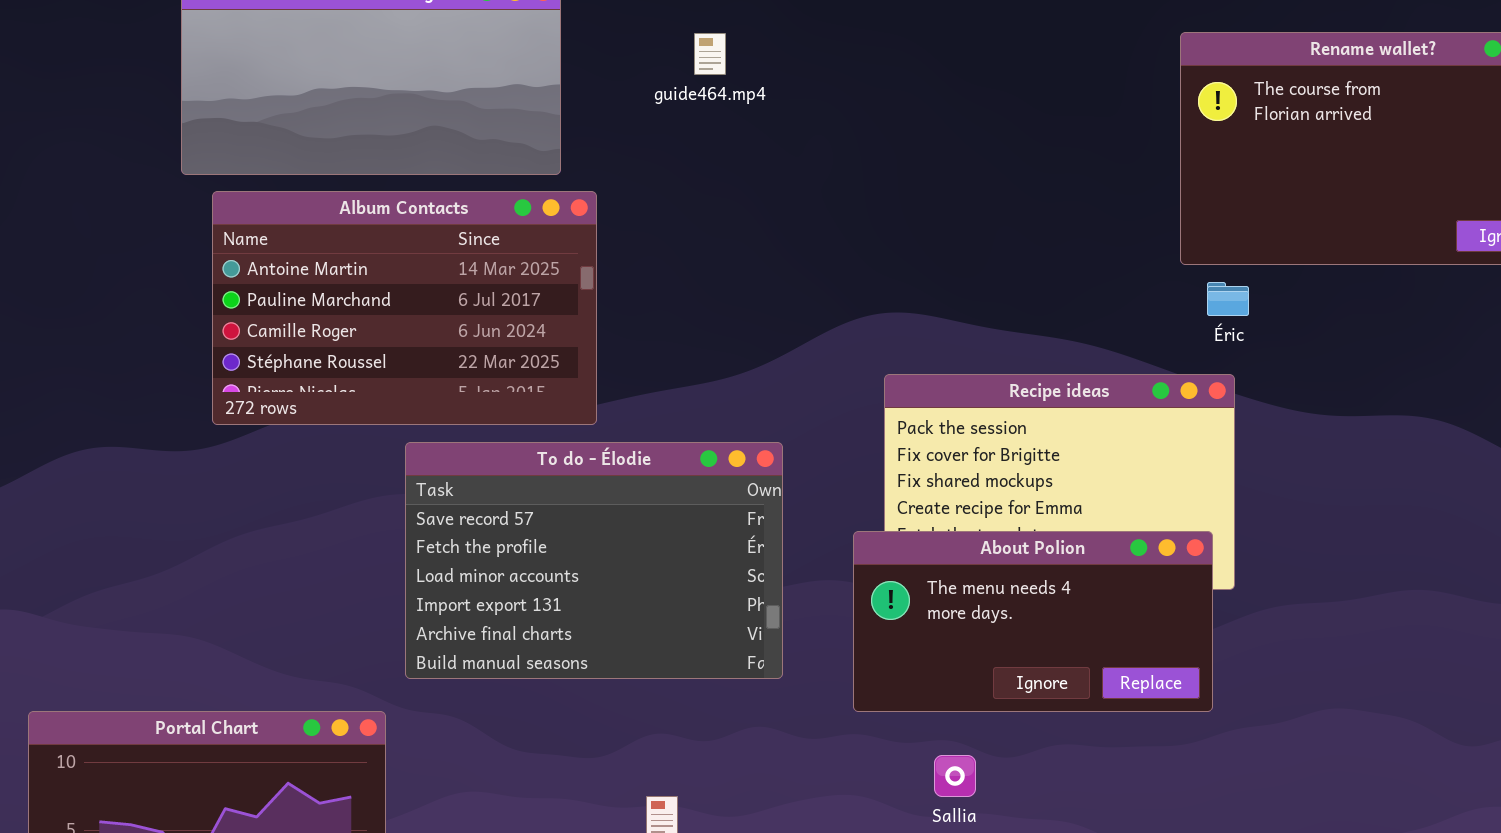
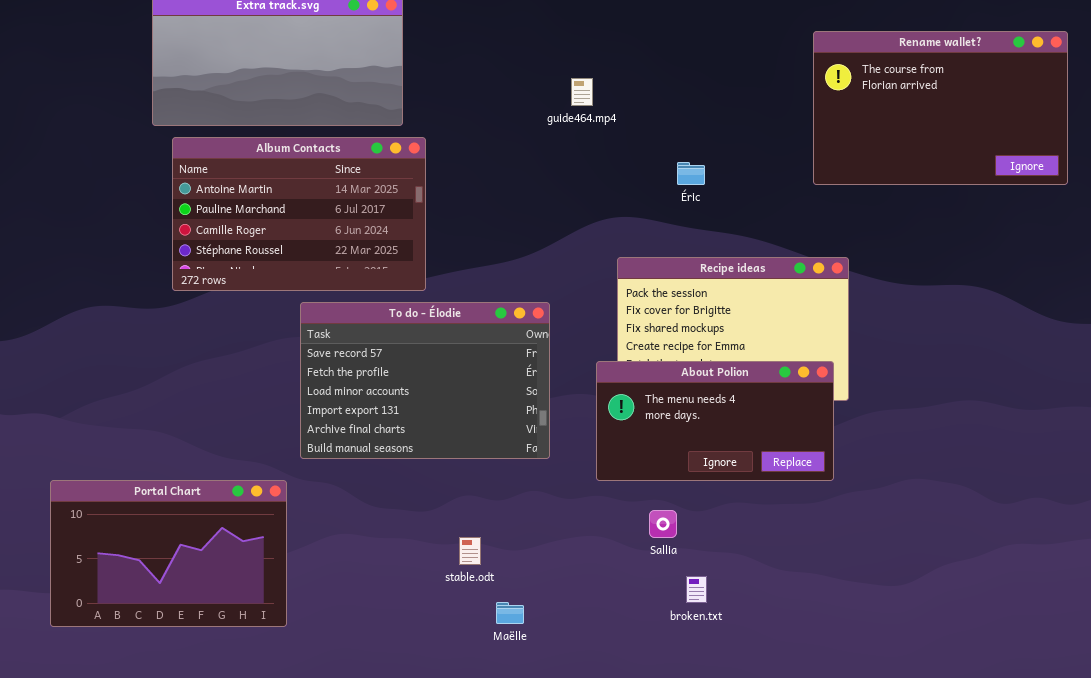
guide464.mp4: [694,33,726,75] -> [571,78,593,106], moved
Éric: [1207,282,1249,316] -> [677,162,705,185], moved

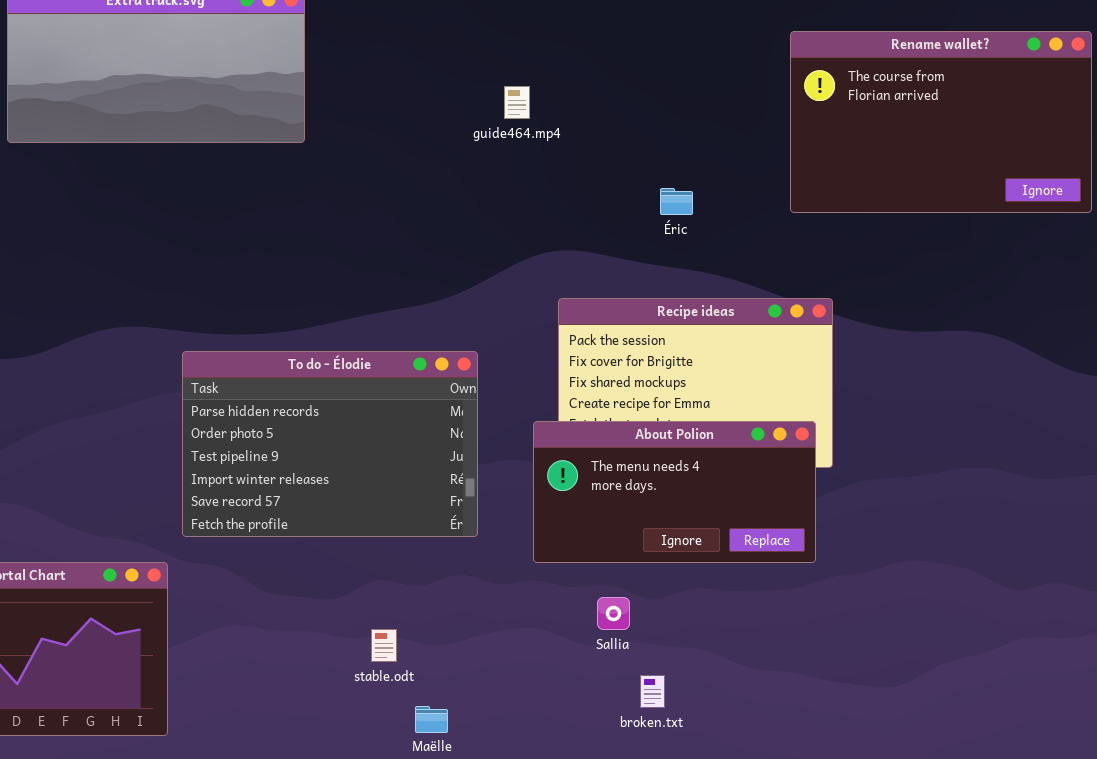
Album Contacts: [172,137,426,291] -> none, closed
Éric: [677,162,705,185] -> [660,188,693,215], moved
To do - Élodie: [300,302,550,459] -> [182,351,478,537], scrolled up 4 rows

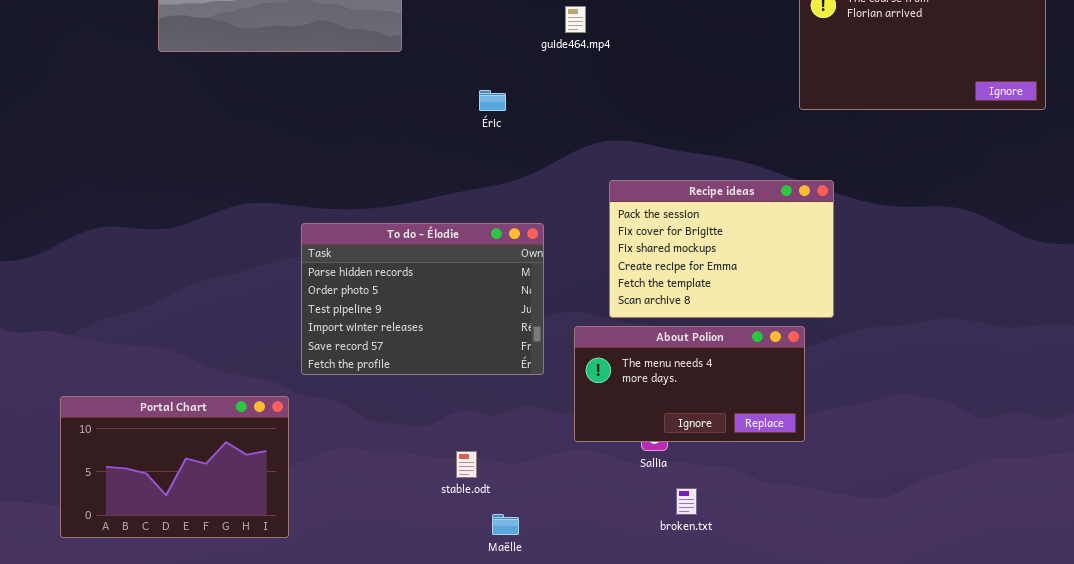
Éric: [660,188,693,215] -> [479,90,506,111], moved
About Polion: [533,421,816,563] -> [574,326,805,442], moved

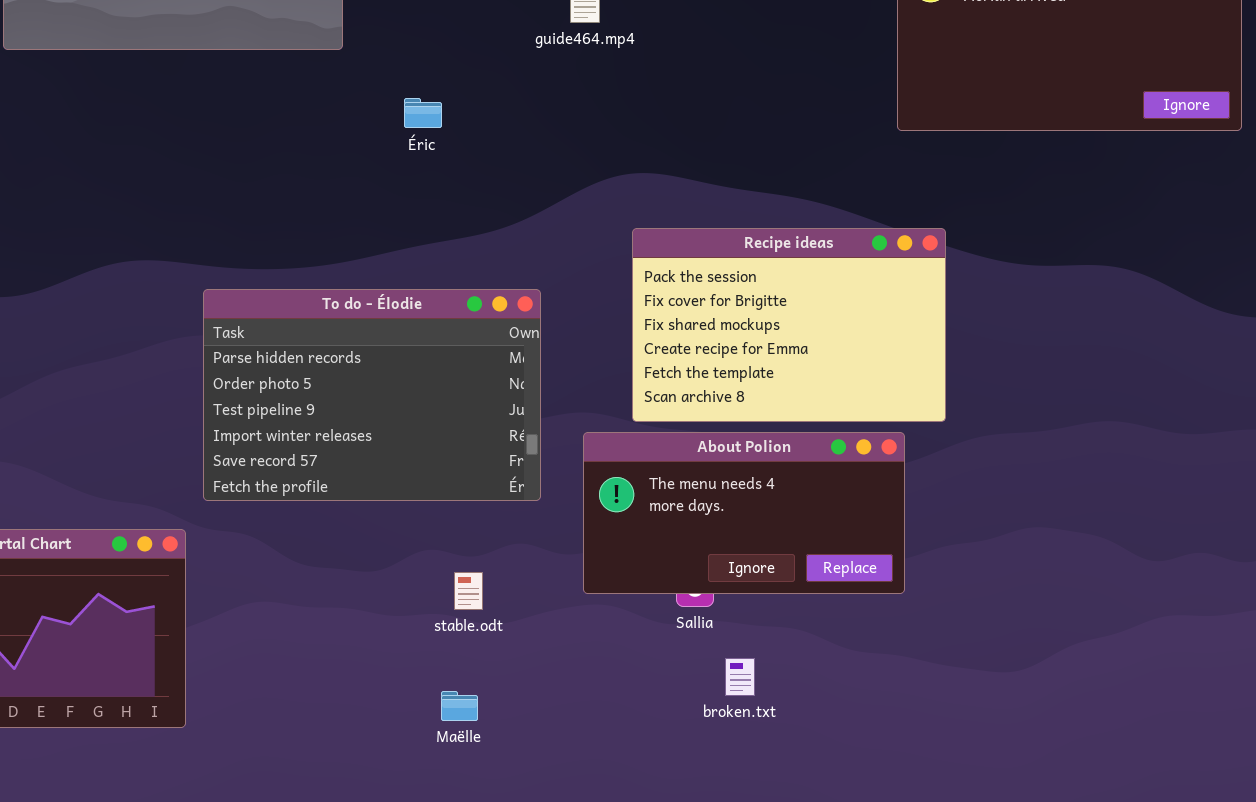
Éric: [479,90,506,111] -> [404,98,442,128], moved
stable.odt: [456,451,477,478] -> [454,572,483,610], moved
Maëlle: [492,514,519,535] -> [441,691,478,721], moved

